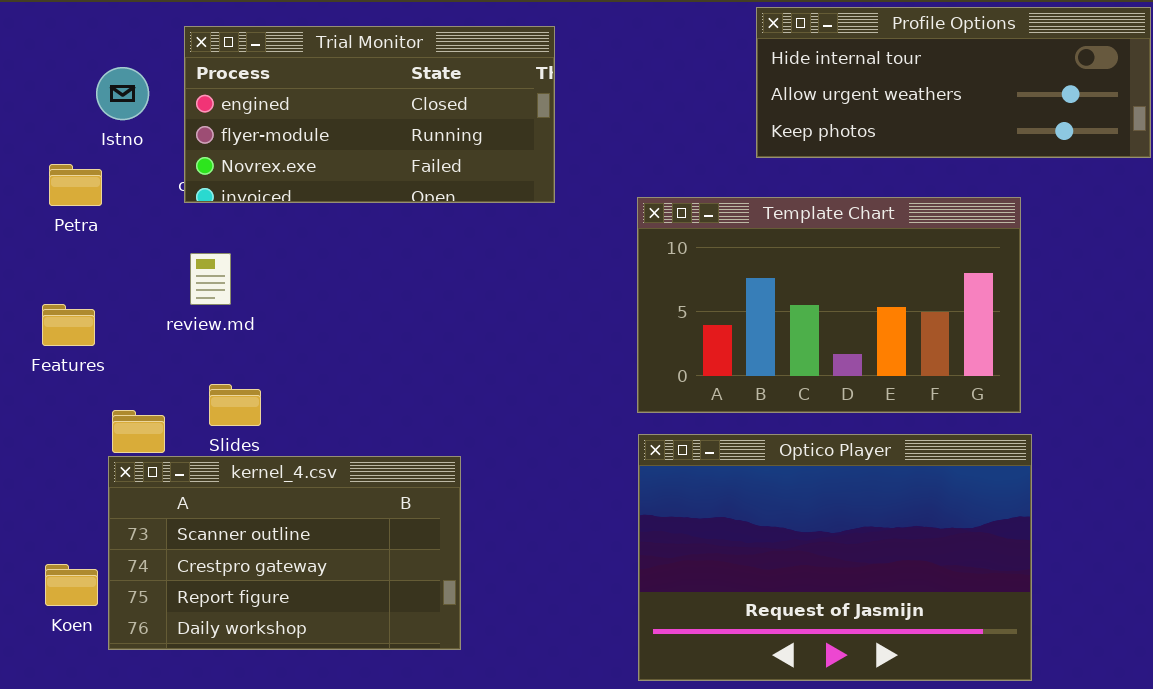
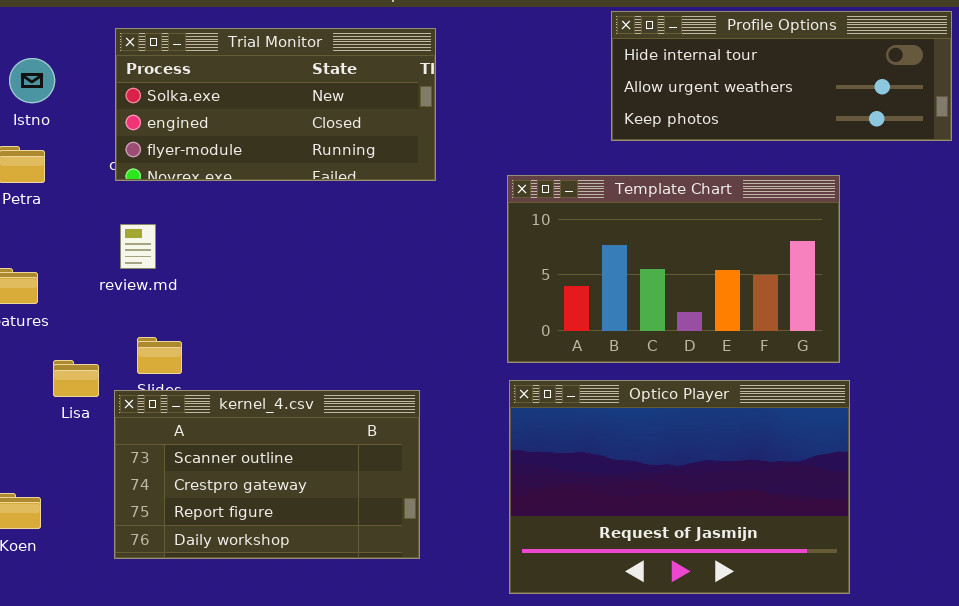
Trial Monitor: [184,26,555,203] -> [115,28,436,181], scrolled up 1 row
Istno: [96,67,149,120] -> [9,58,55,103], moved
kernel_4.csv: [108,456,461,650] -> [114,390,420,559], moved

